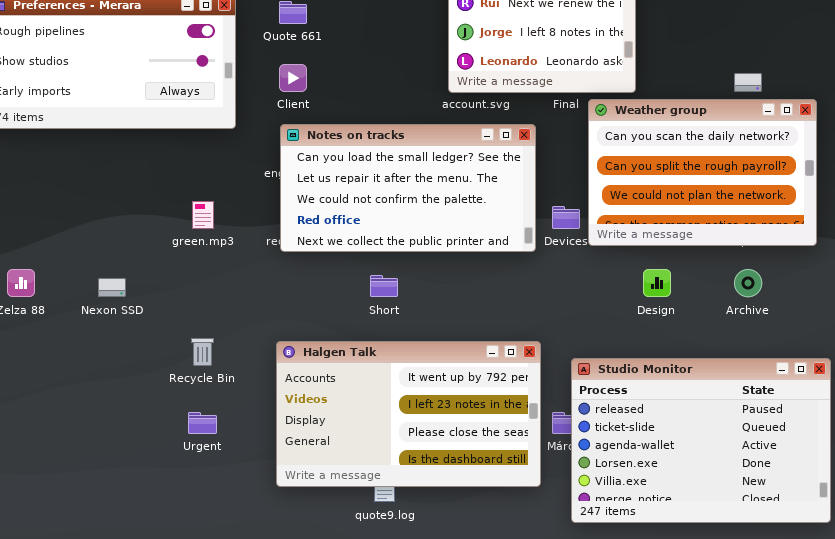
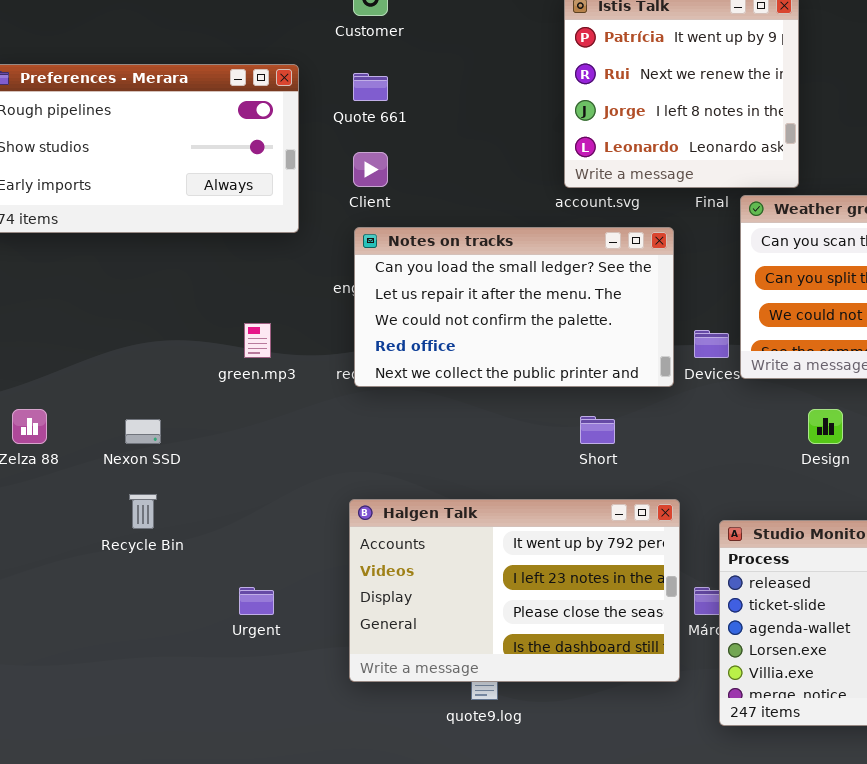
Short: [370,275,398,297] -> [580,416,615,444], moved
Recycle Bin: [191,338,214,366] -> [129,494,157,529], moved

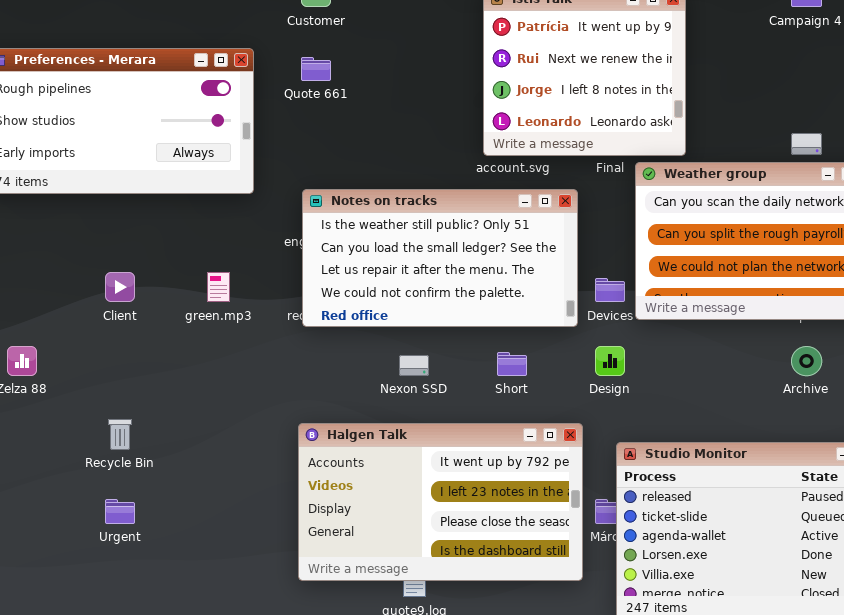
Client: [353,152,388,187] -> [105,272,135,302], moved
Notes on tracks: [354,227,674,387] -> [302,189,578,327], scrolled up 1 row
Design: [808,409,843,444] -> [595,346,625,376], moved
Nexon SSD: [125,419,161,444] -> [399,355,429,376], moved
Urgent: [239,587,274,615] -> [105,499,135,524], moved

